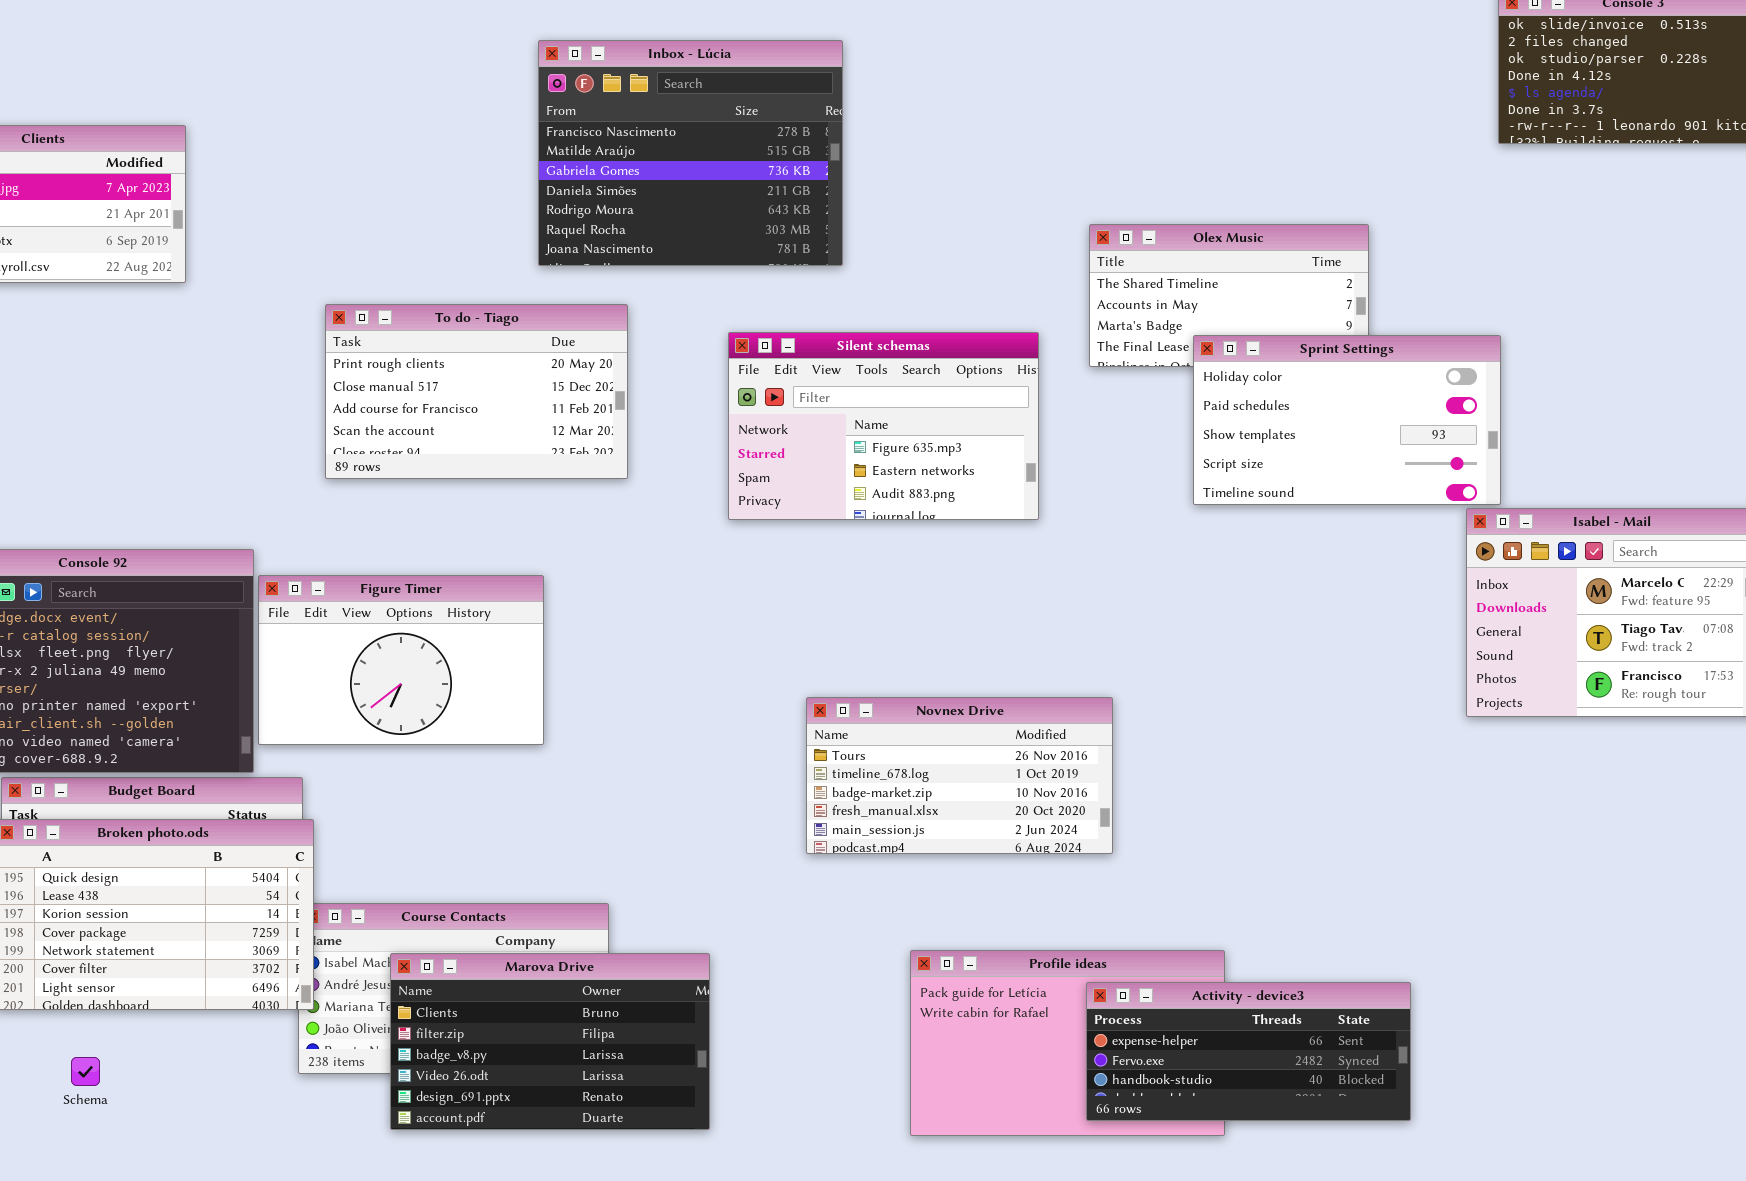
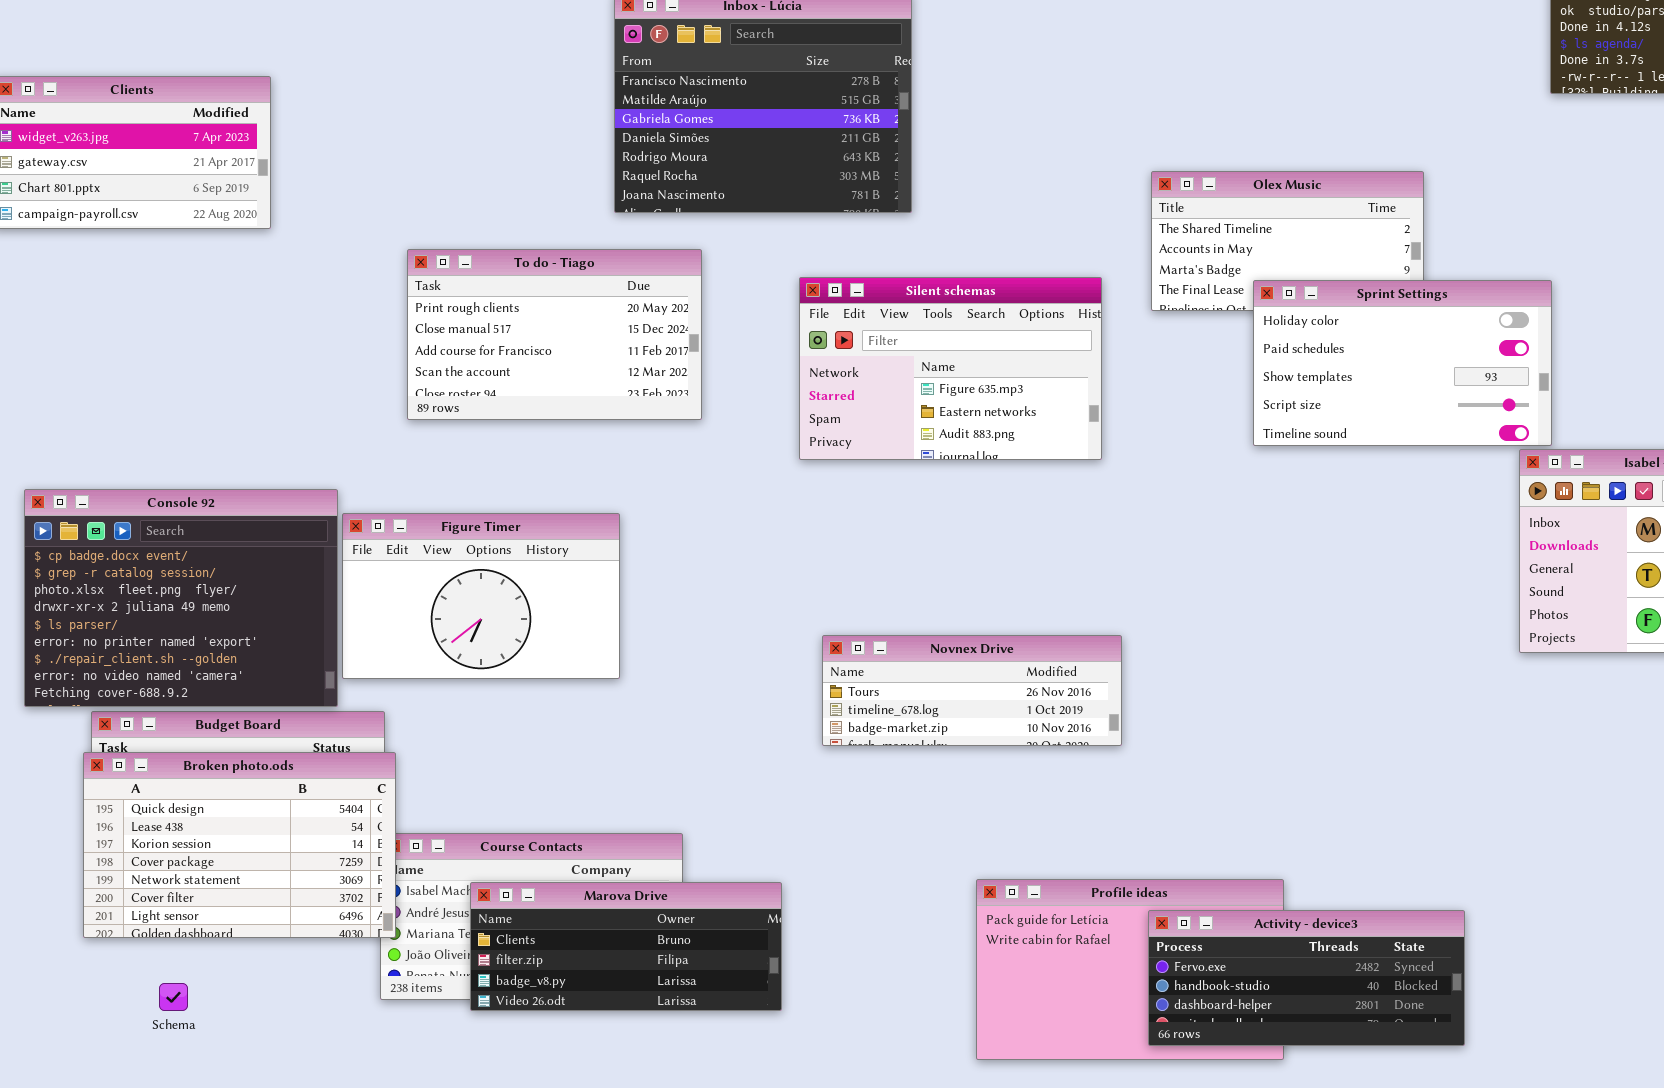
Novnex Drive: [806,697,1113,854] -> [822,635,1122,746], moved, resized
Marova Drive: [390,953,710,1130] -> [470,882,782,1011], resized
Activity - device3: [1086,982,1411,1121] -> [1148,910,1465,1046], scrolled down 1 row

